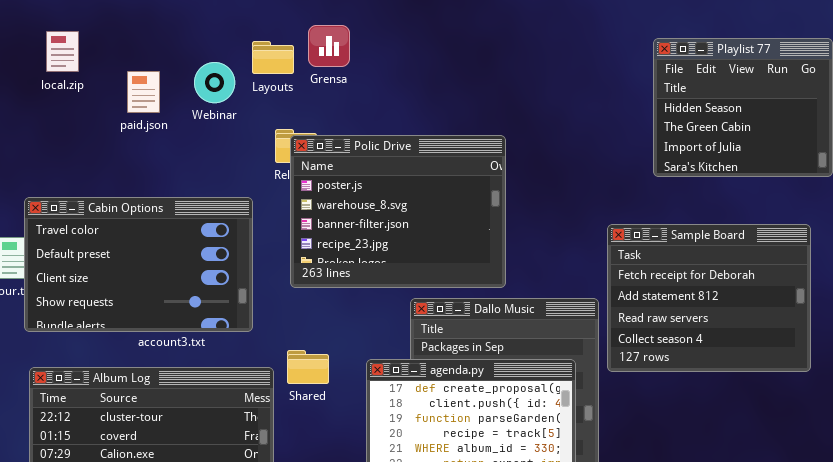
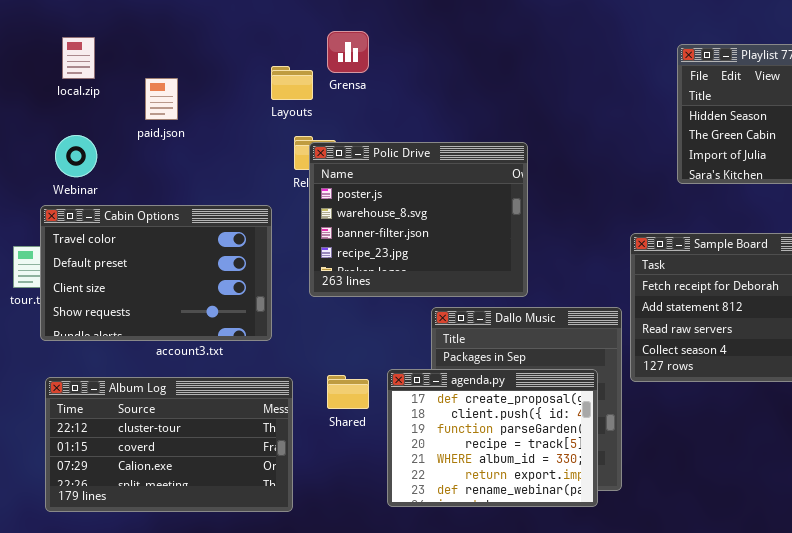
Layouts: [252,41,294,74] -> [271,66,313,100], moved
Webinar: [194,62,235,103] -> [55,135,97,177], moved
Shared: [287,350,329,384] -> [327,375,369,409], moved

